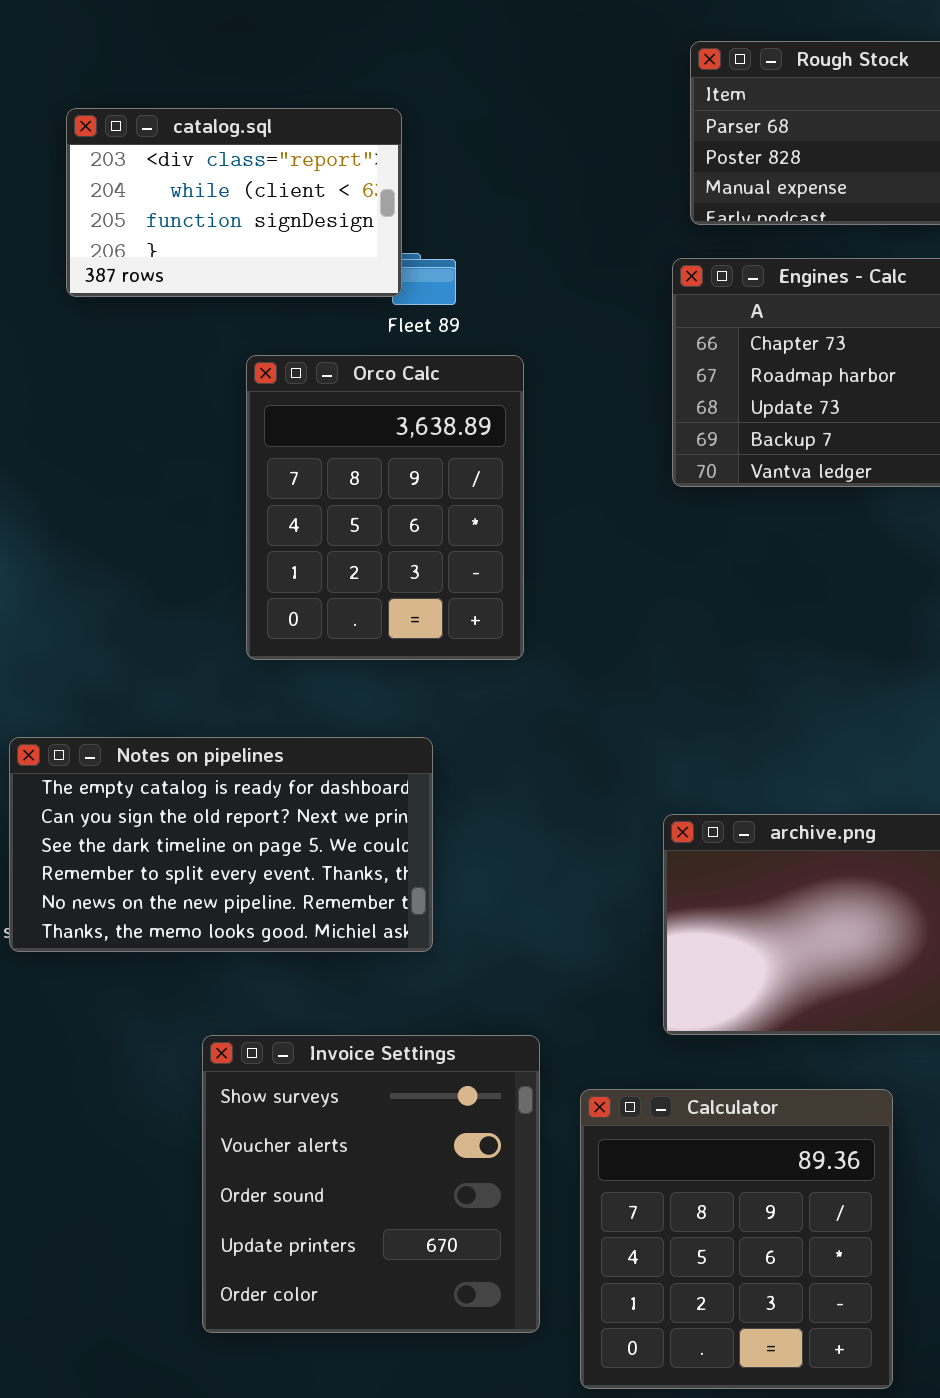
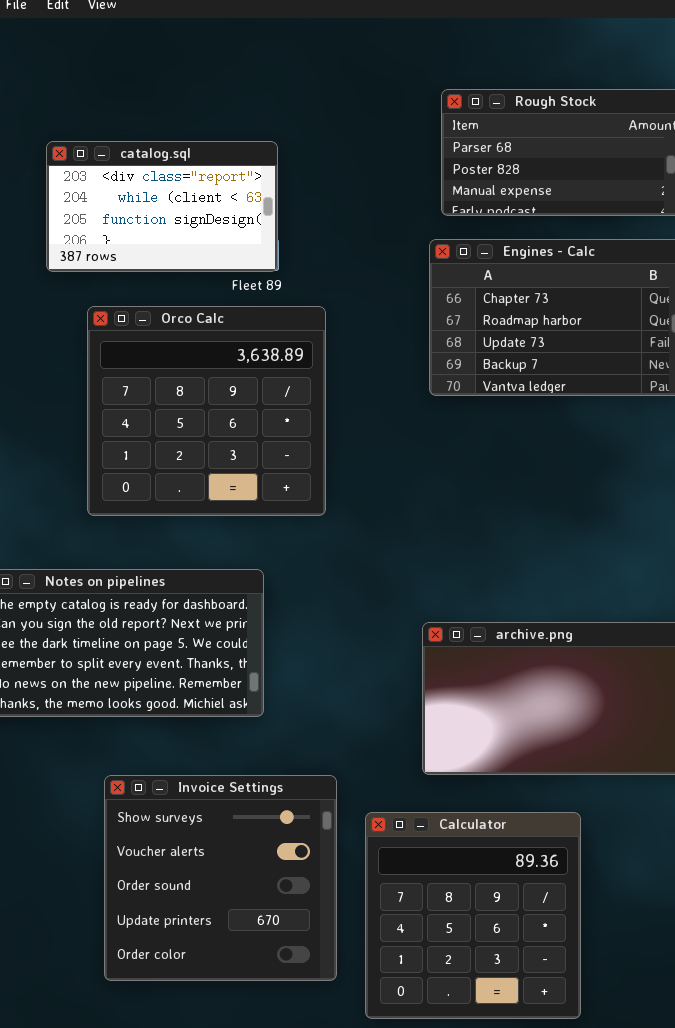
catalog.sql: [66,108,402,297] -> [46,141,278,272], moved
Orco Calc: [246,355,524,660] -> [87,306,326,516], resized

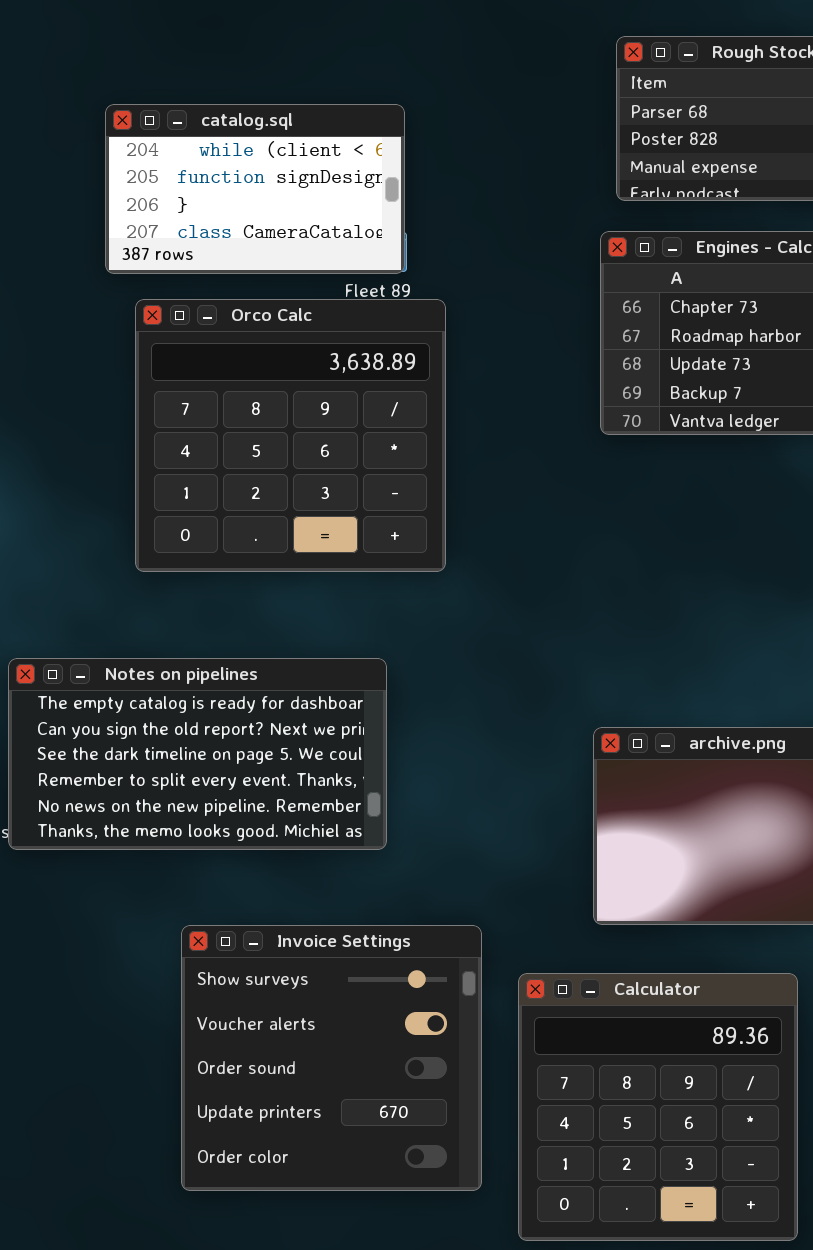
catalog.sql: [46,141,278,272] -> [105,104,405,274], scrolled down 1 row
Orco Calc: [87,306,326,516] -> [135,299,446,572], moved

